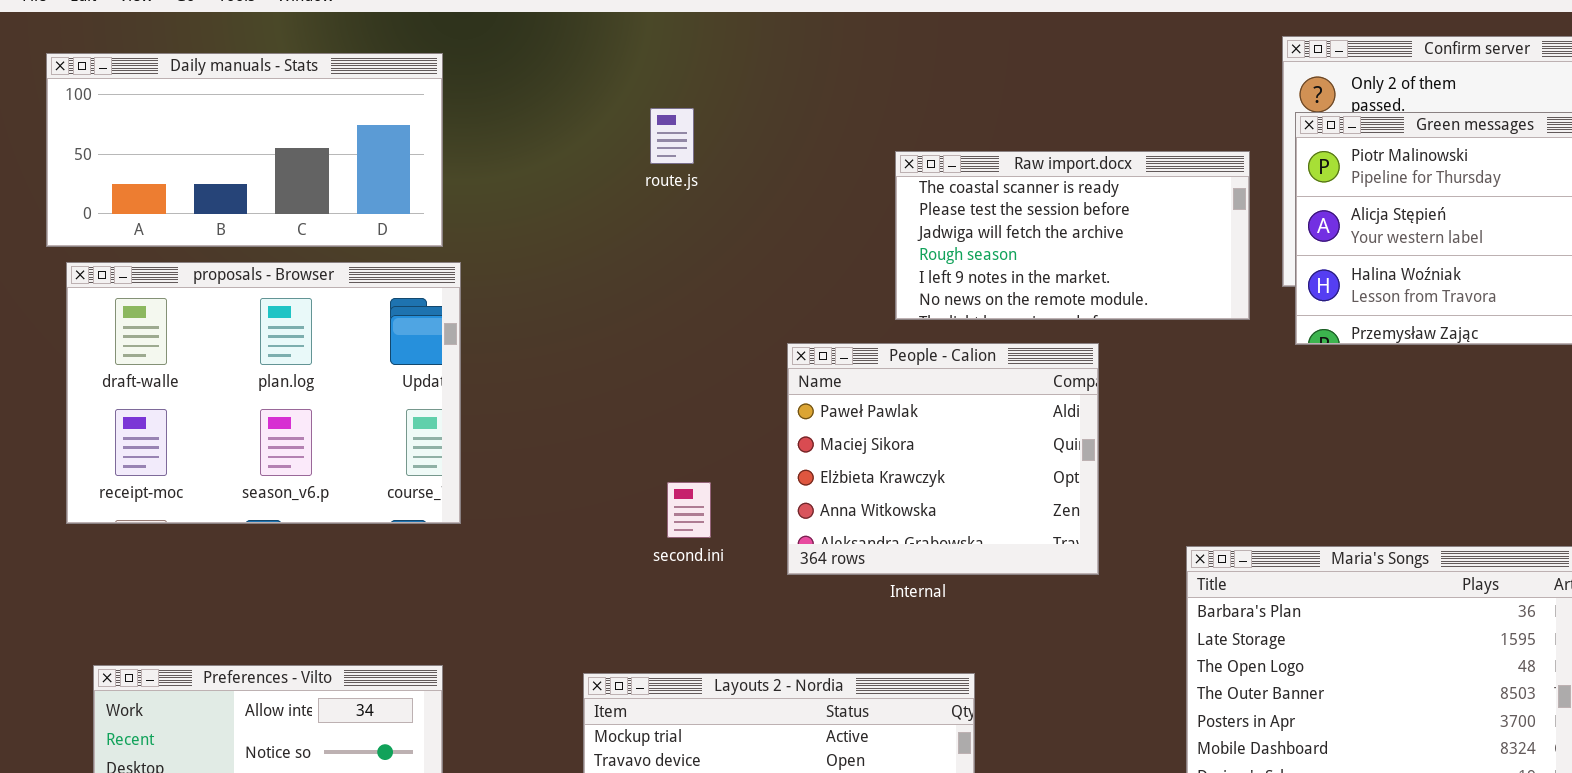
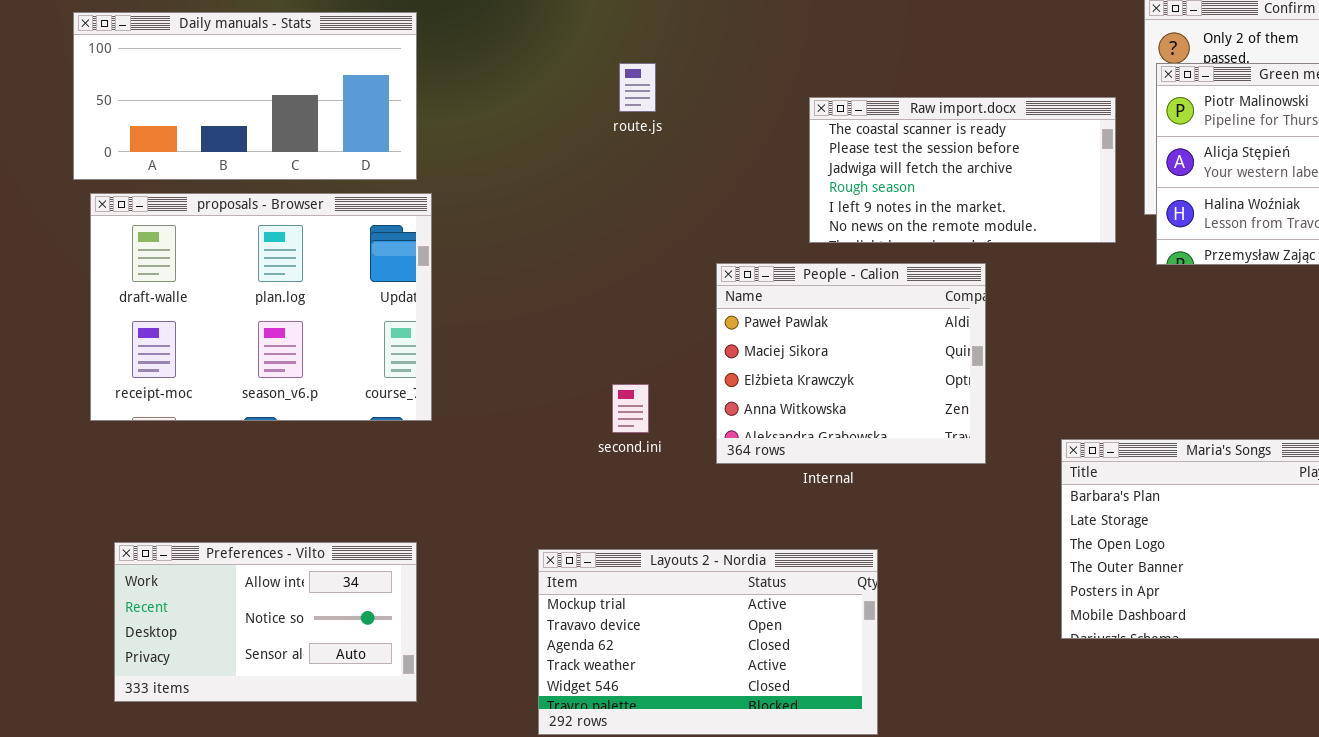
route.js: [650,108,694,164] -> [619,63,656,112], moved

